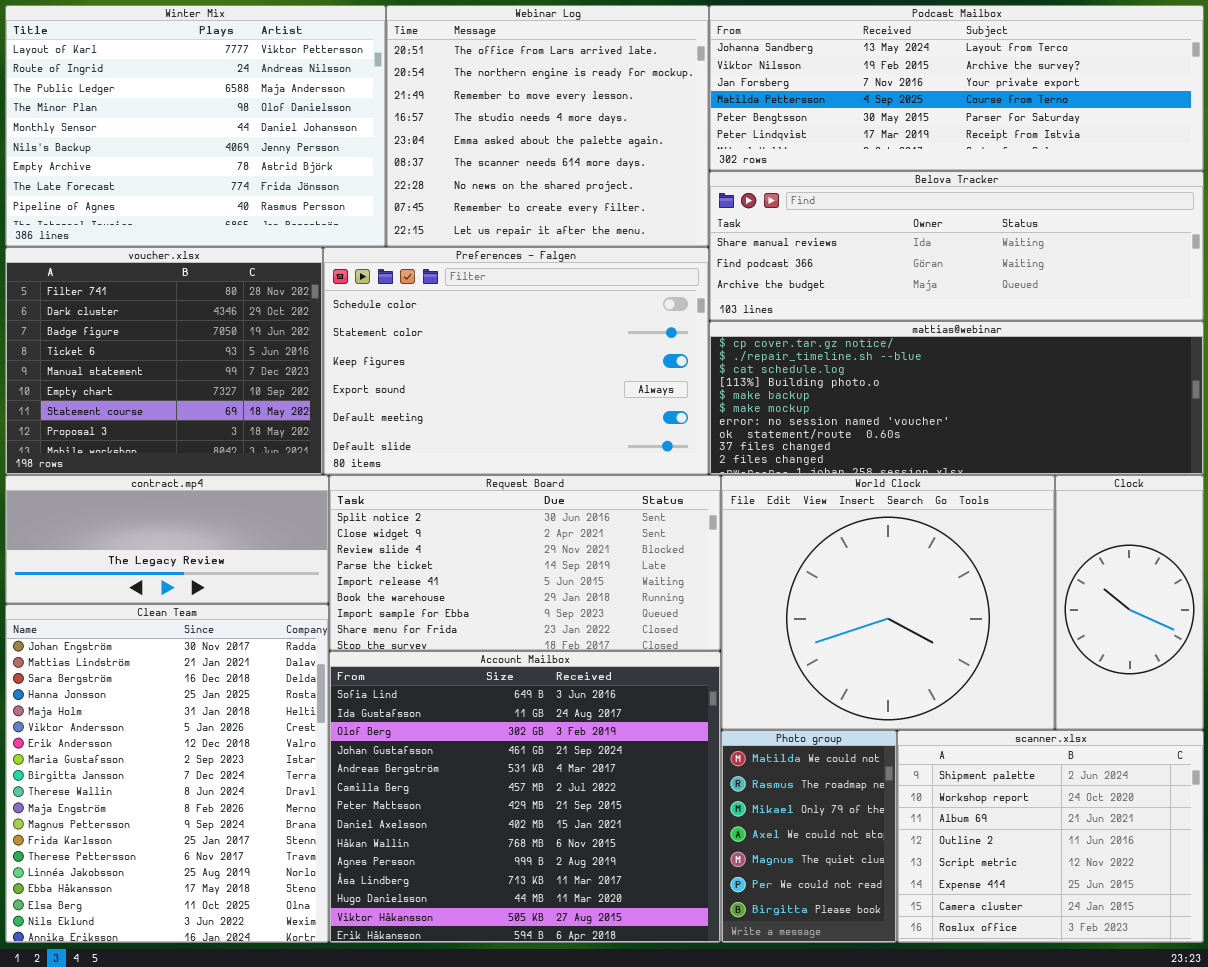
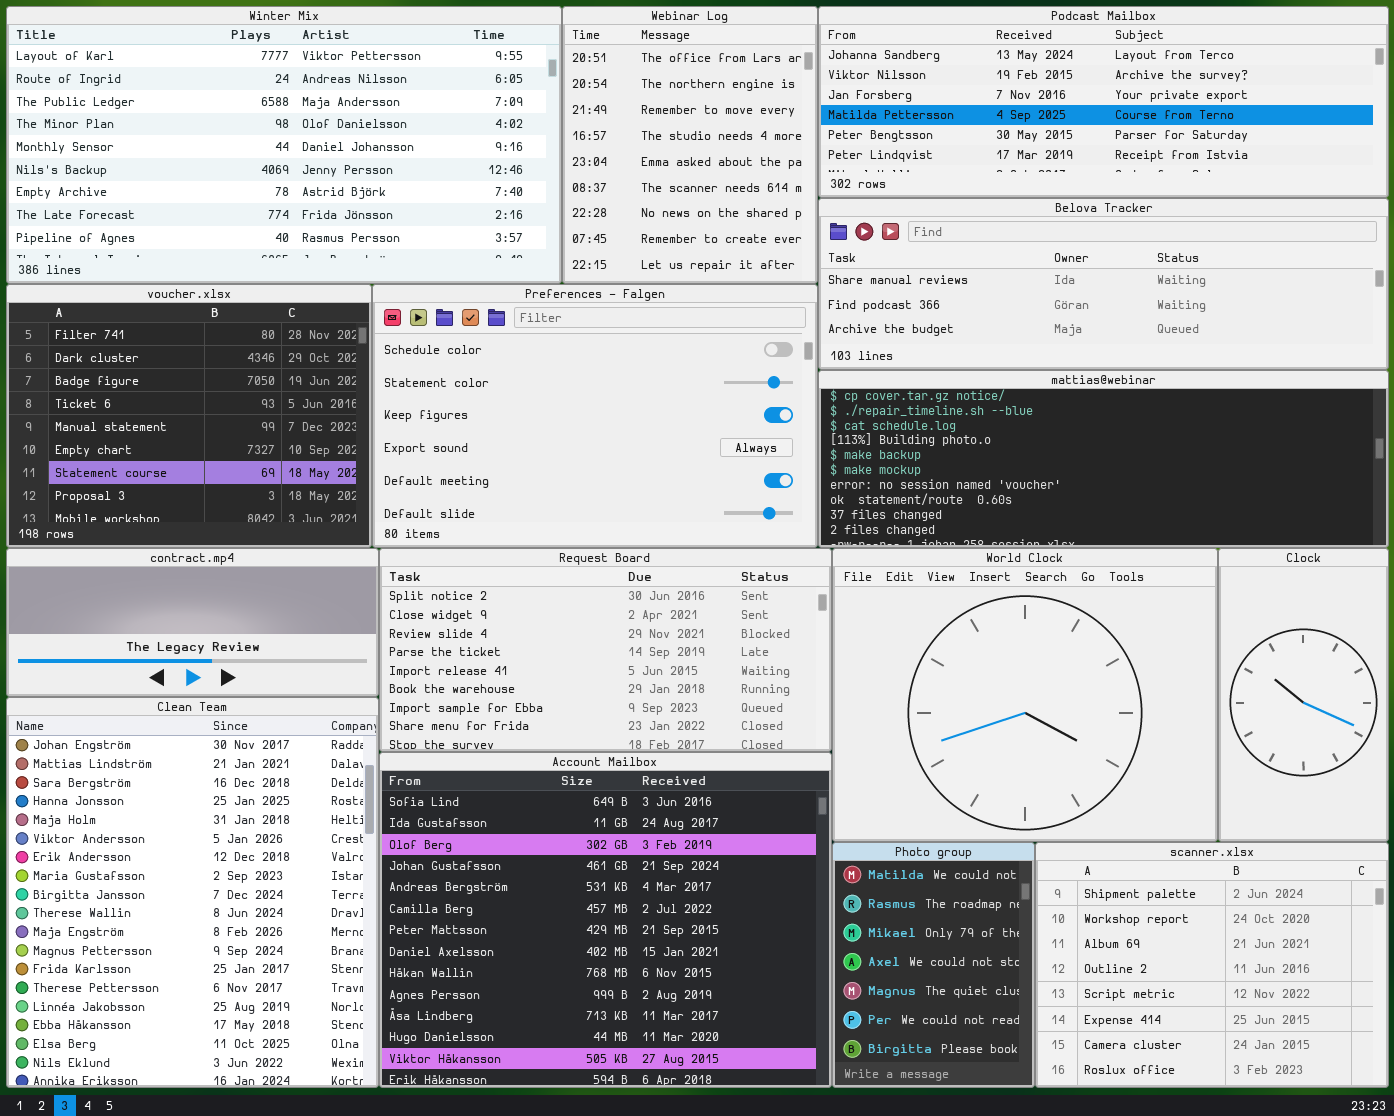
Winter Mix: [5,5,386,247] -> [6,6,562,284], resized
Webinar Log: [386,5,709,247] -> [562,6,818,284], resized

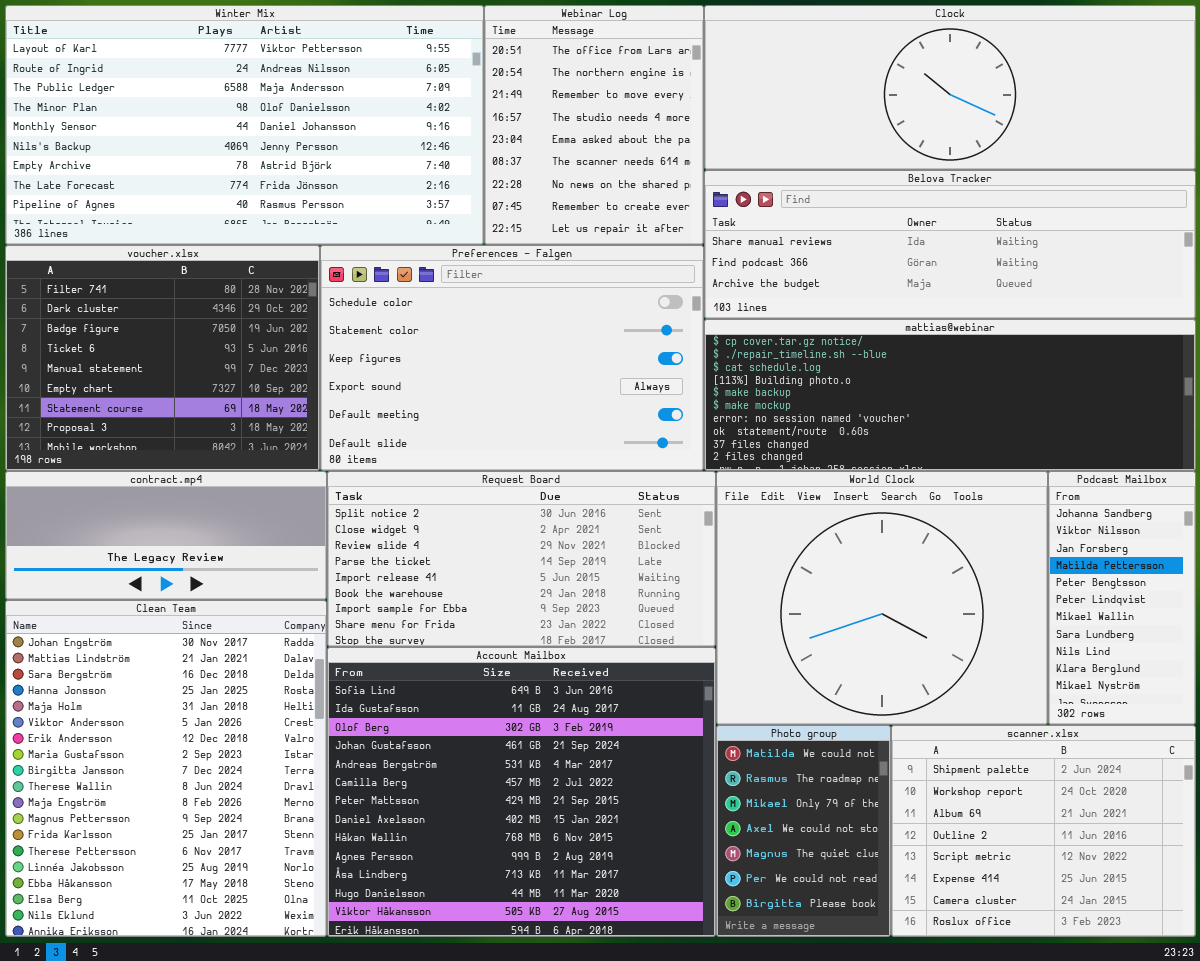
Podcast Mailbox: [818,6,1389,198] -> [1048,471,1196,725], moved, resized
Clock: [1218,548,1389,842] -> [704,5,1196,170], moved, resized

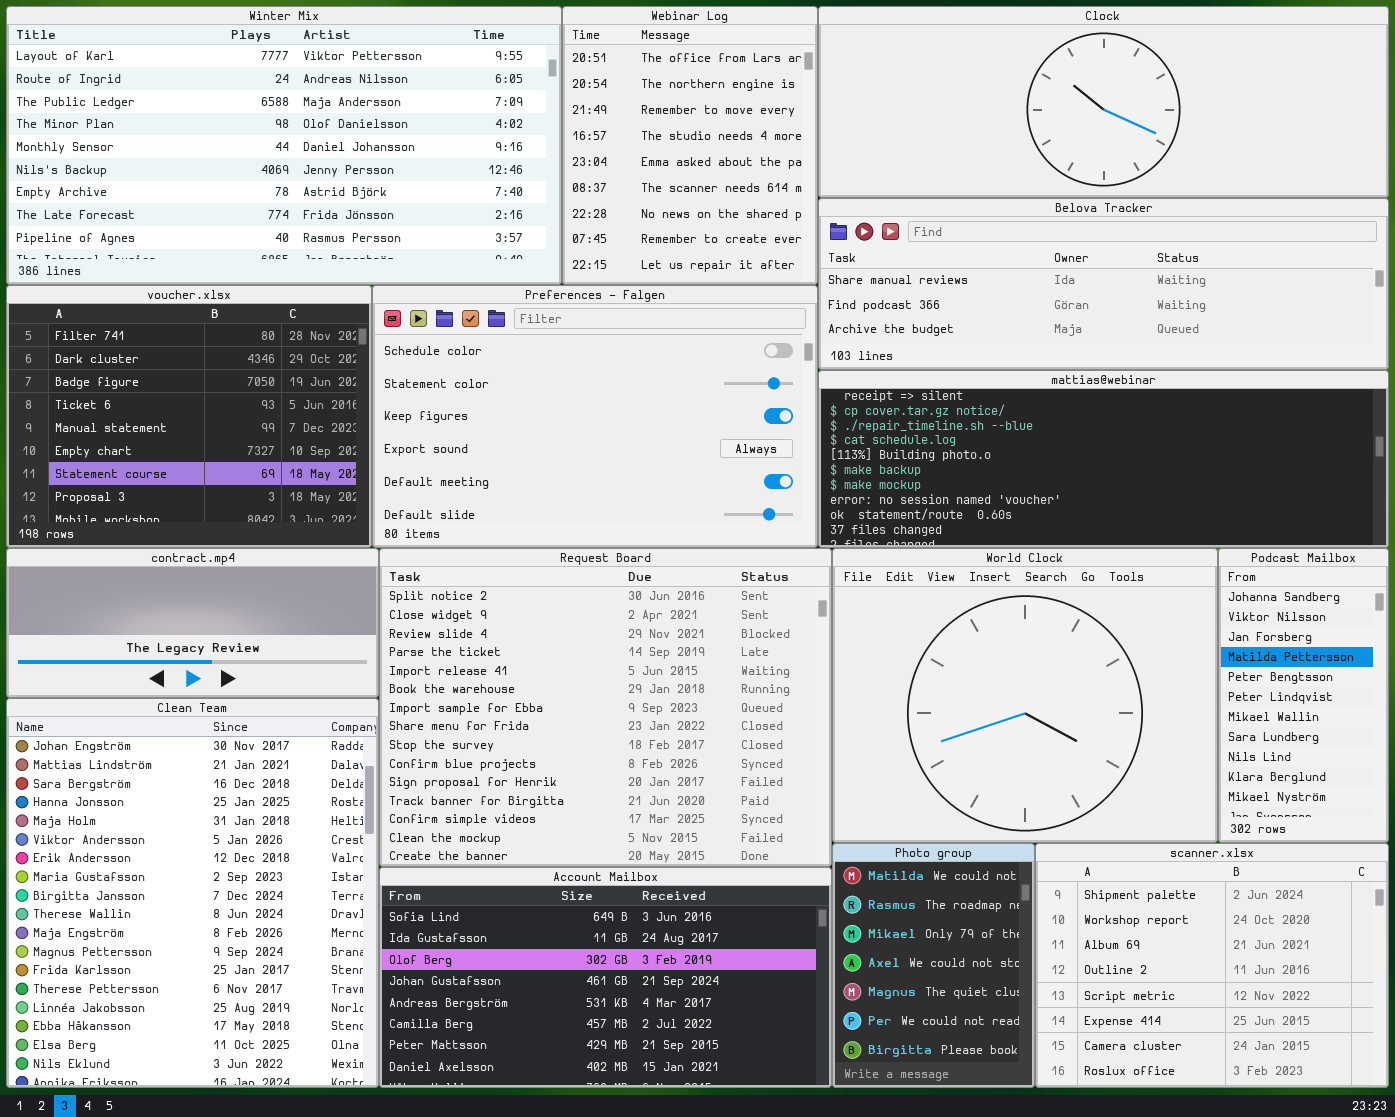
mattias@webinar: [704,319,1196,471] -> [818,370,1389,548], scrolled up 1 row
Request Board: [327,471,716,647] -> [379,548,832,867], resized
Account Mailbox: [327,647,716,937] -> [379,867,832,1088], resized

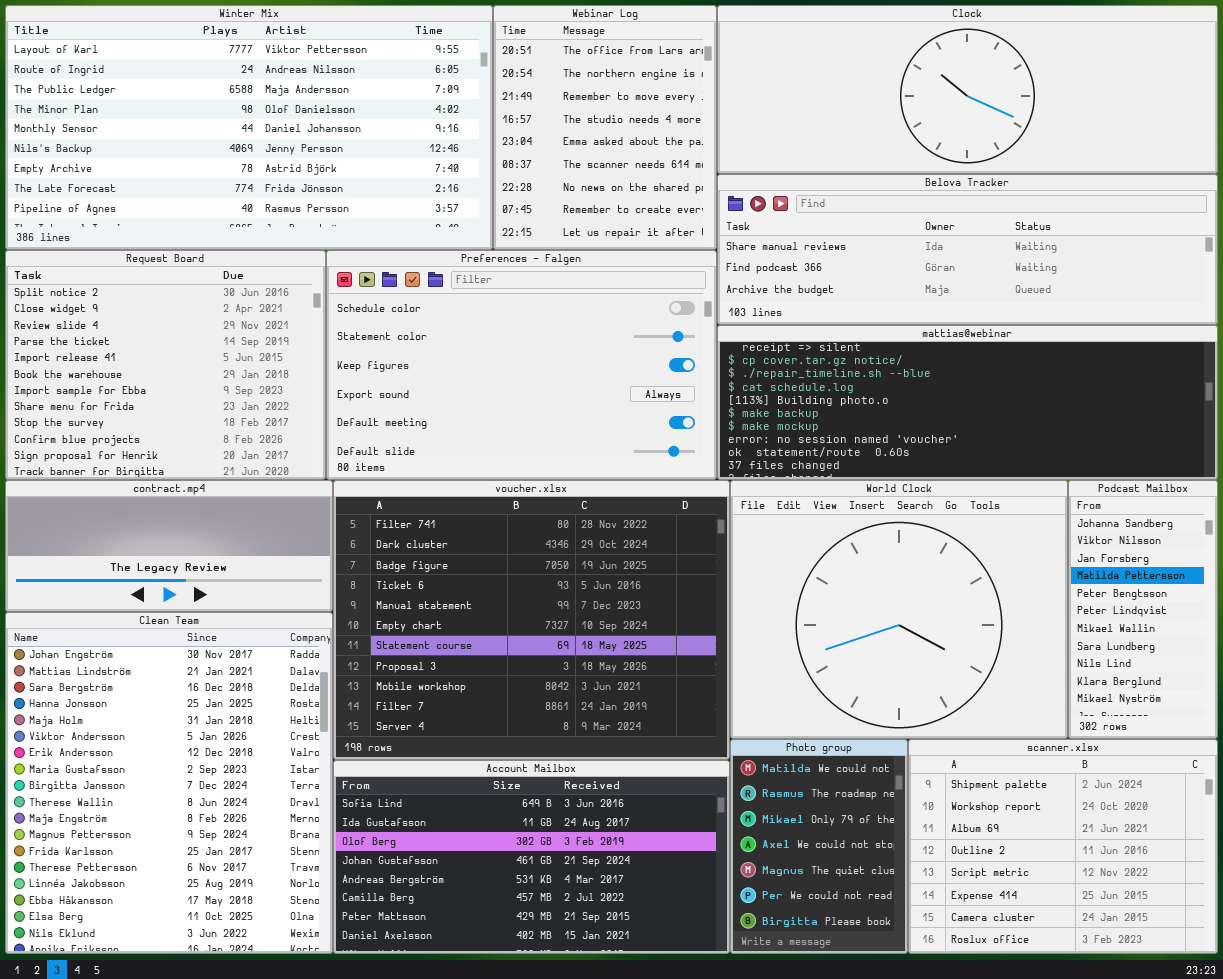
voucher.xlsx: [6,285,372,548] -> [333,480,730,760], moved, resized
Request Board: [379,548,832,867] -> [5,250,326,480], moved, resized

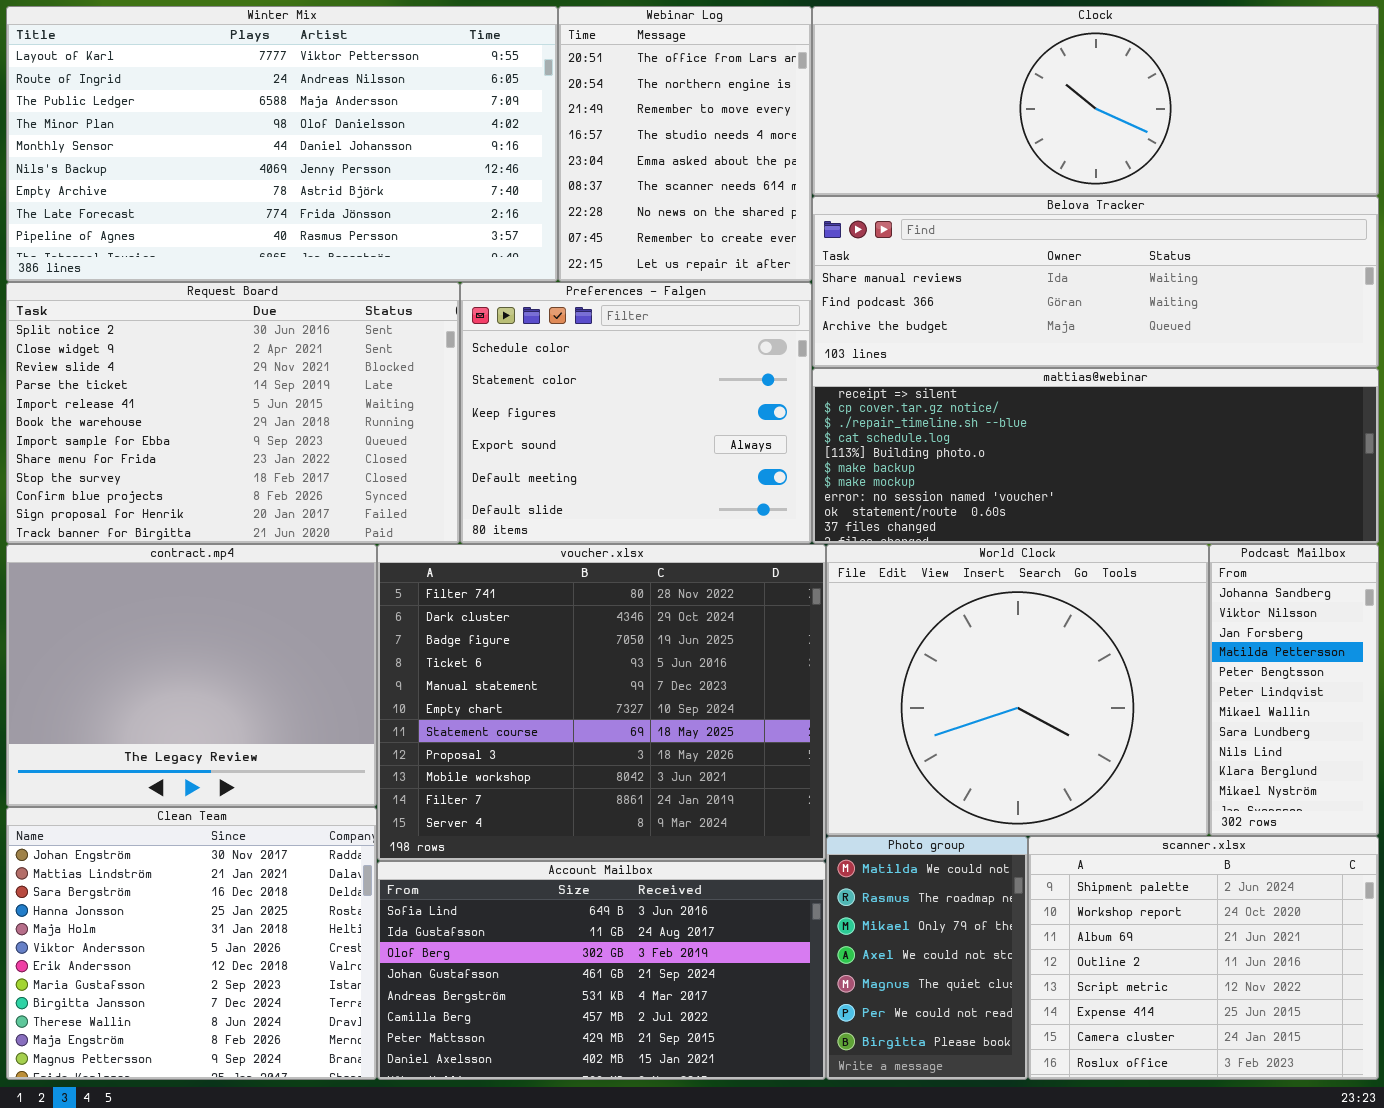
Request Board: [5,250,326,480] -> [6,282,460,544], resized
Preferences - Falgen: [326,250,717,480] -> [460,282,812,544], resized
contract.mp4: [5,480,333,612] -> [6,544,377,807], resized
Clean Team: [5,612,333,954] -> [6,807,377,1080], resized

